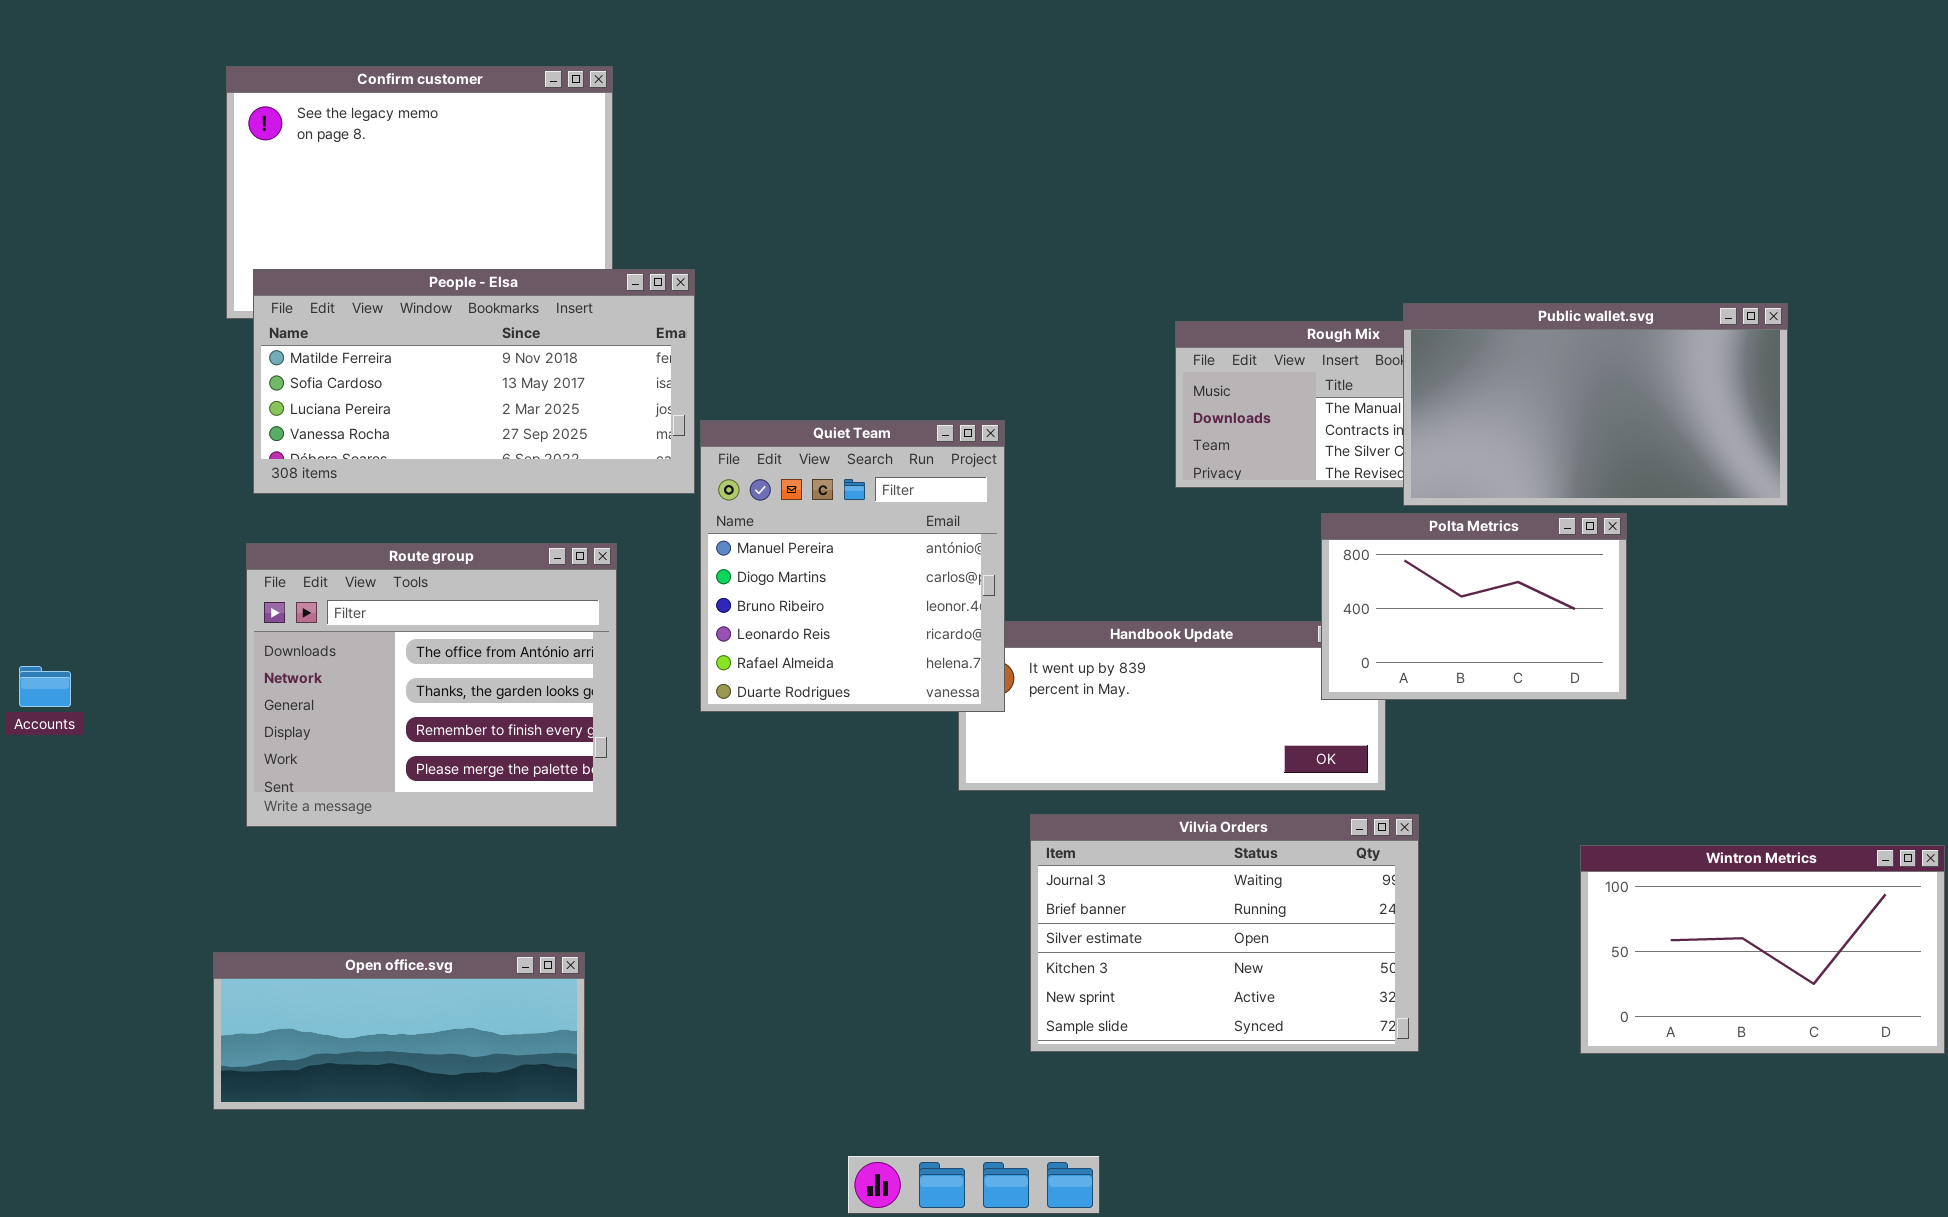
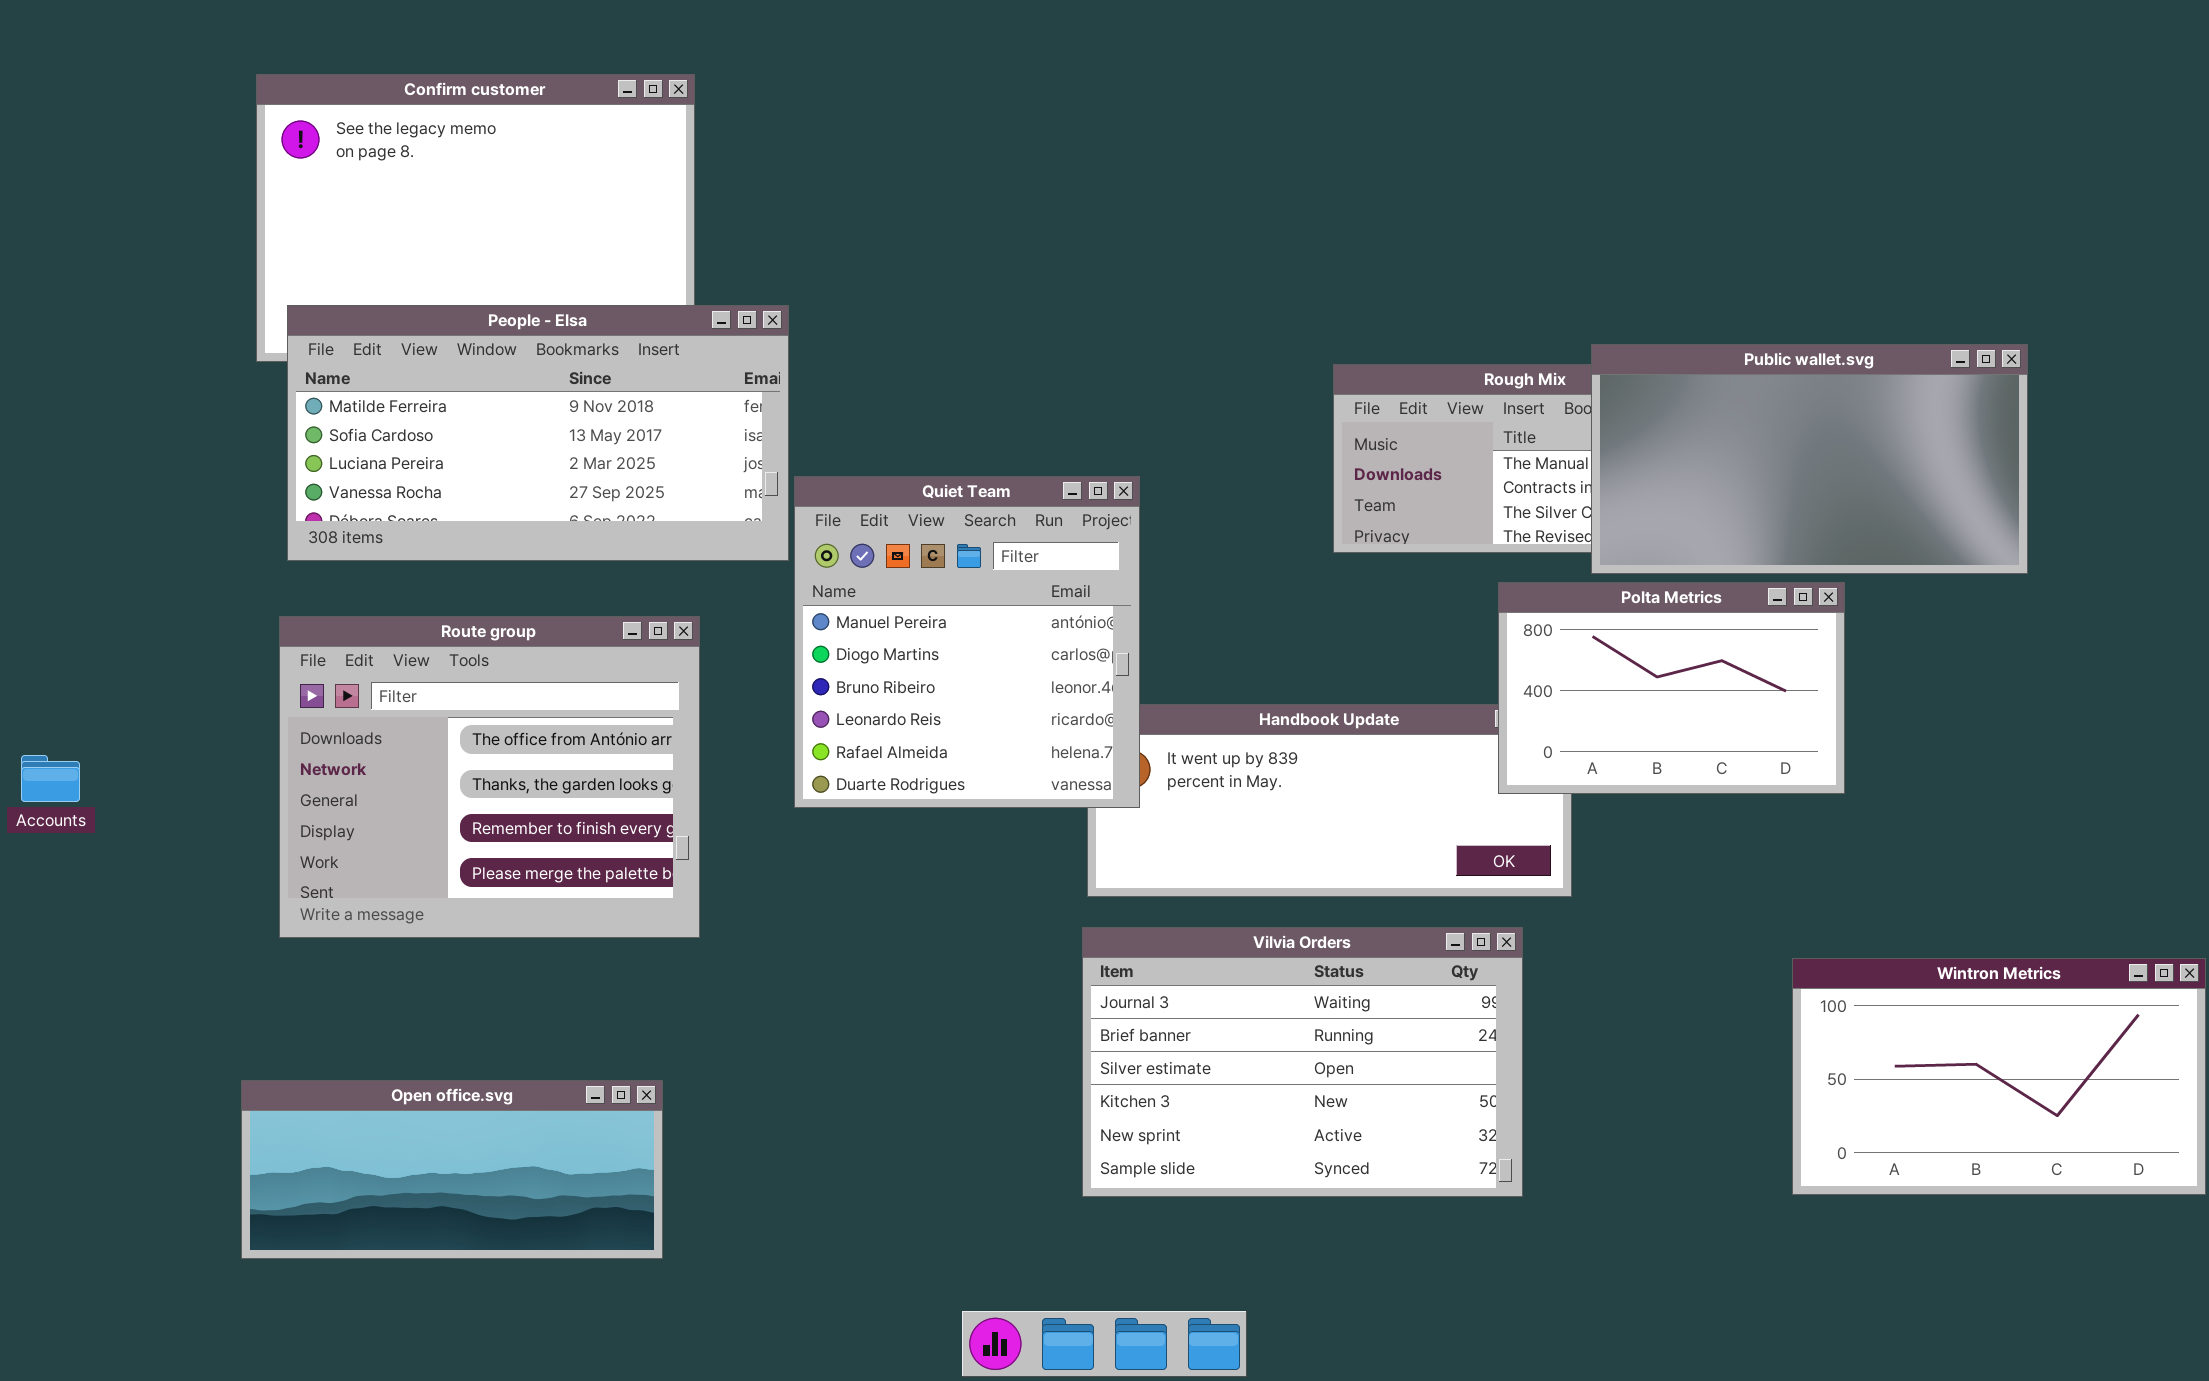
Vilvia Orders: [1030,814,1419,1052] -> [1082,927,1523,1197], moved

